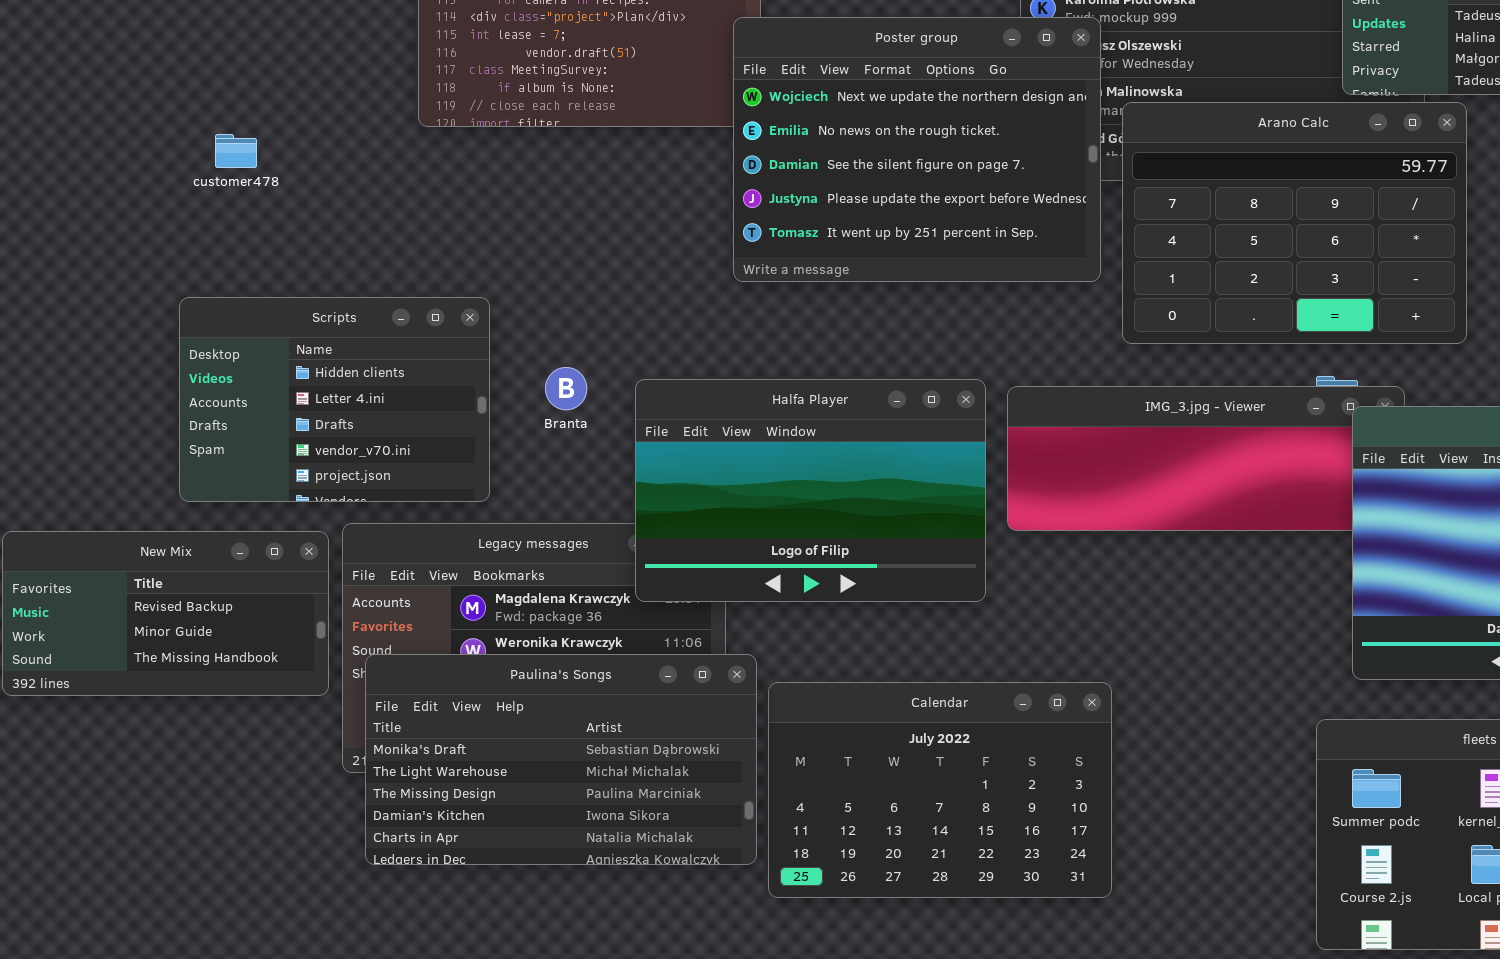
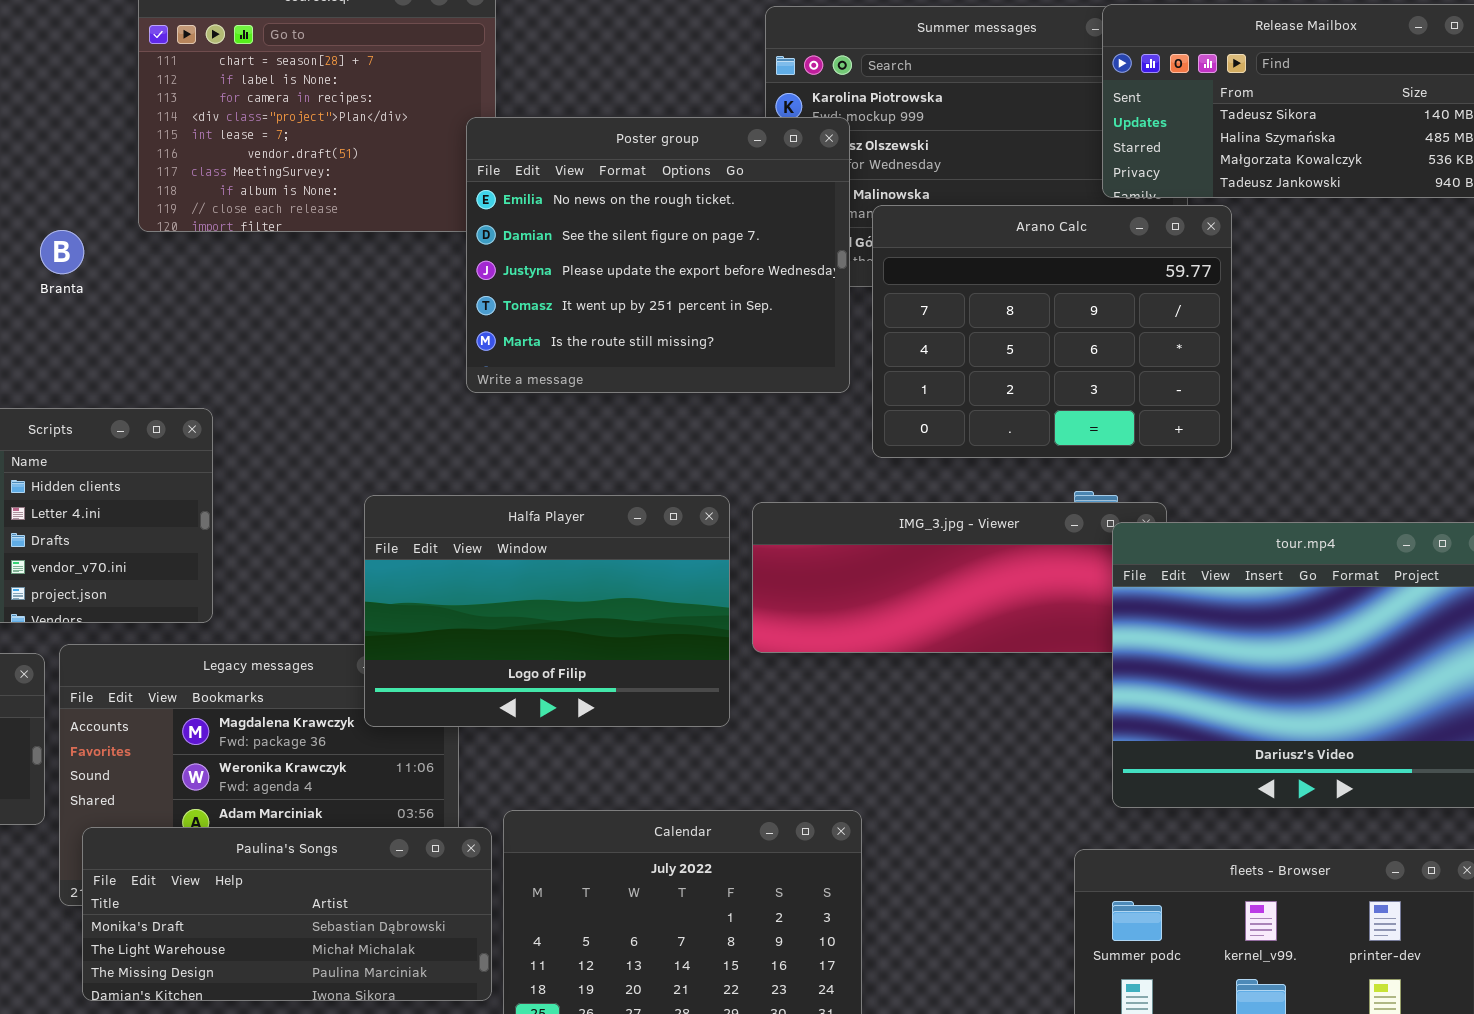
Poster group: [733,17,1101,282] -> [466,117,850,393], scrolled down 1 row
Branta: [545,367,587,410] -> [40,230,84,274], moved
Paulina's Songs: [365,654,757,865] -> [82,827,492,1001], resized

